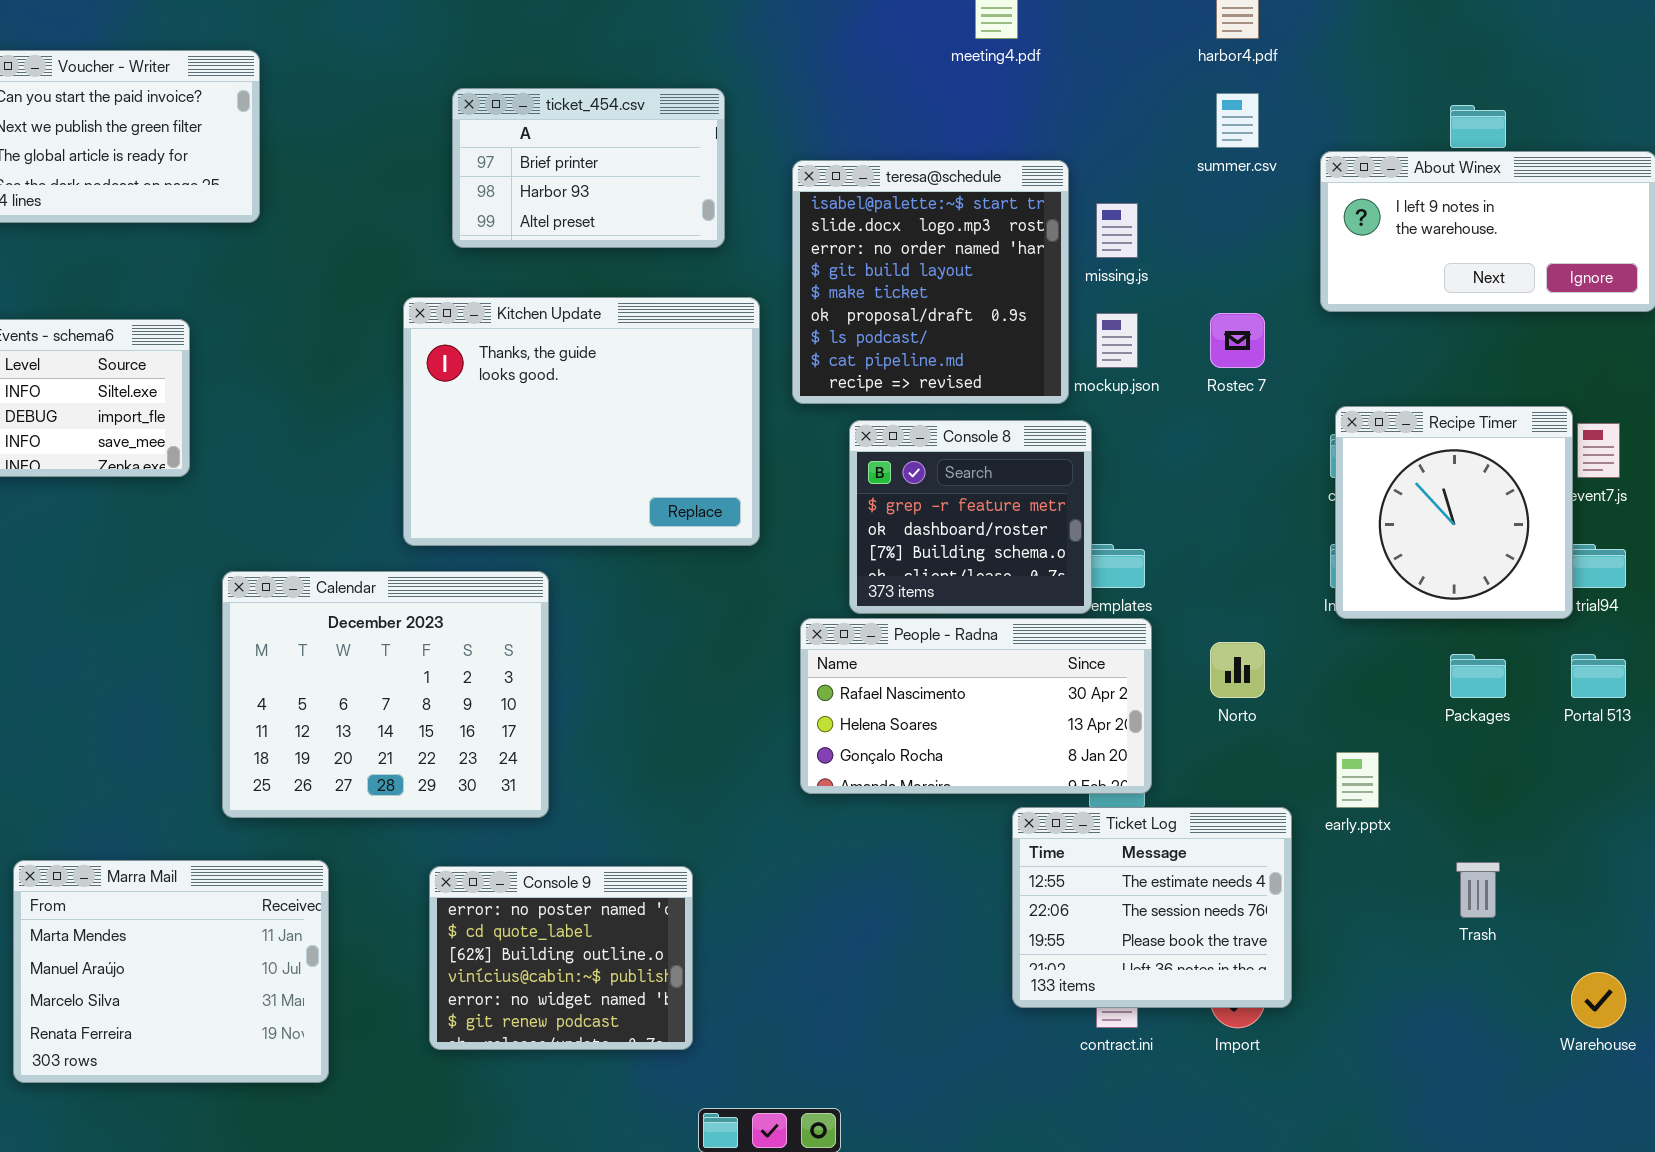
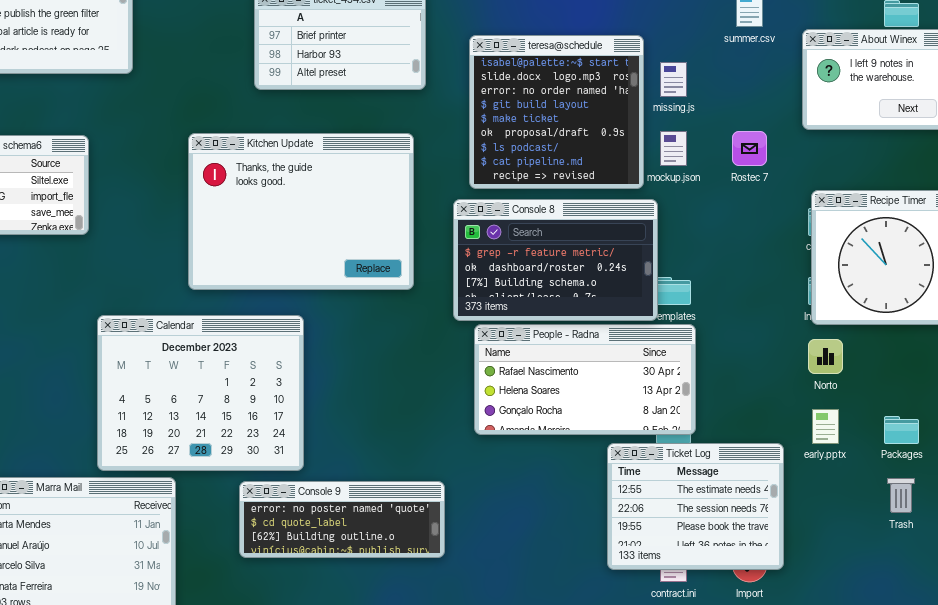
Kitchen Update: [403,297,760,546] -> [188,133,414,290], moved
Console 8: [849,420,1092,614] -> [453,199,658,321], resized
Calendar: [222,571,549,818] -> [97,315,304,471], moved
Norto: [1210,642,1265,698] -> [808,339,843,374], moved
Packages: [1450,654,1506,698] -> [884,416,919,444], moved
Console 9: [429,866,693,1050] -> [239,481,445,558], resized

